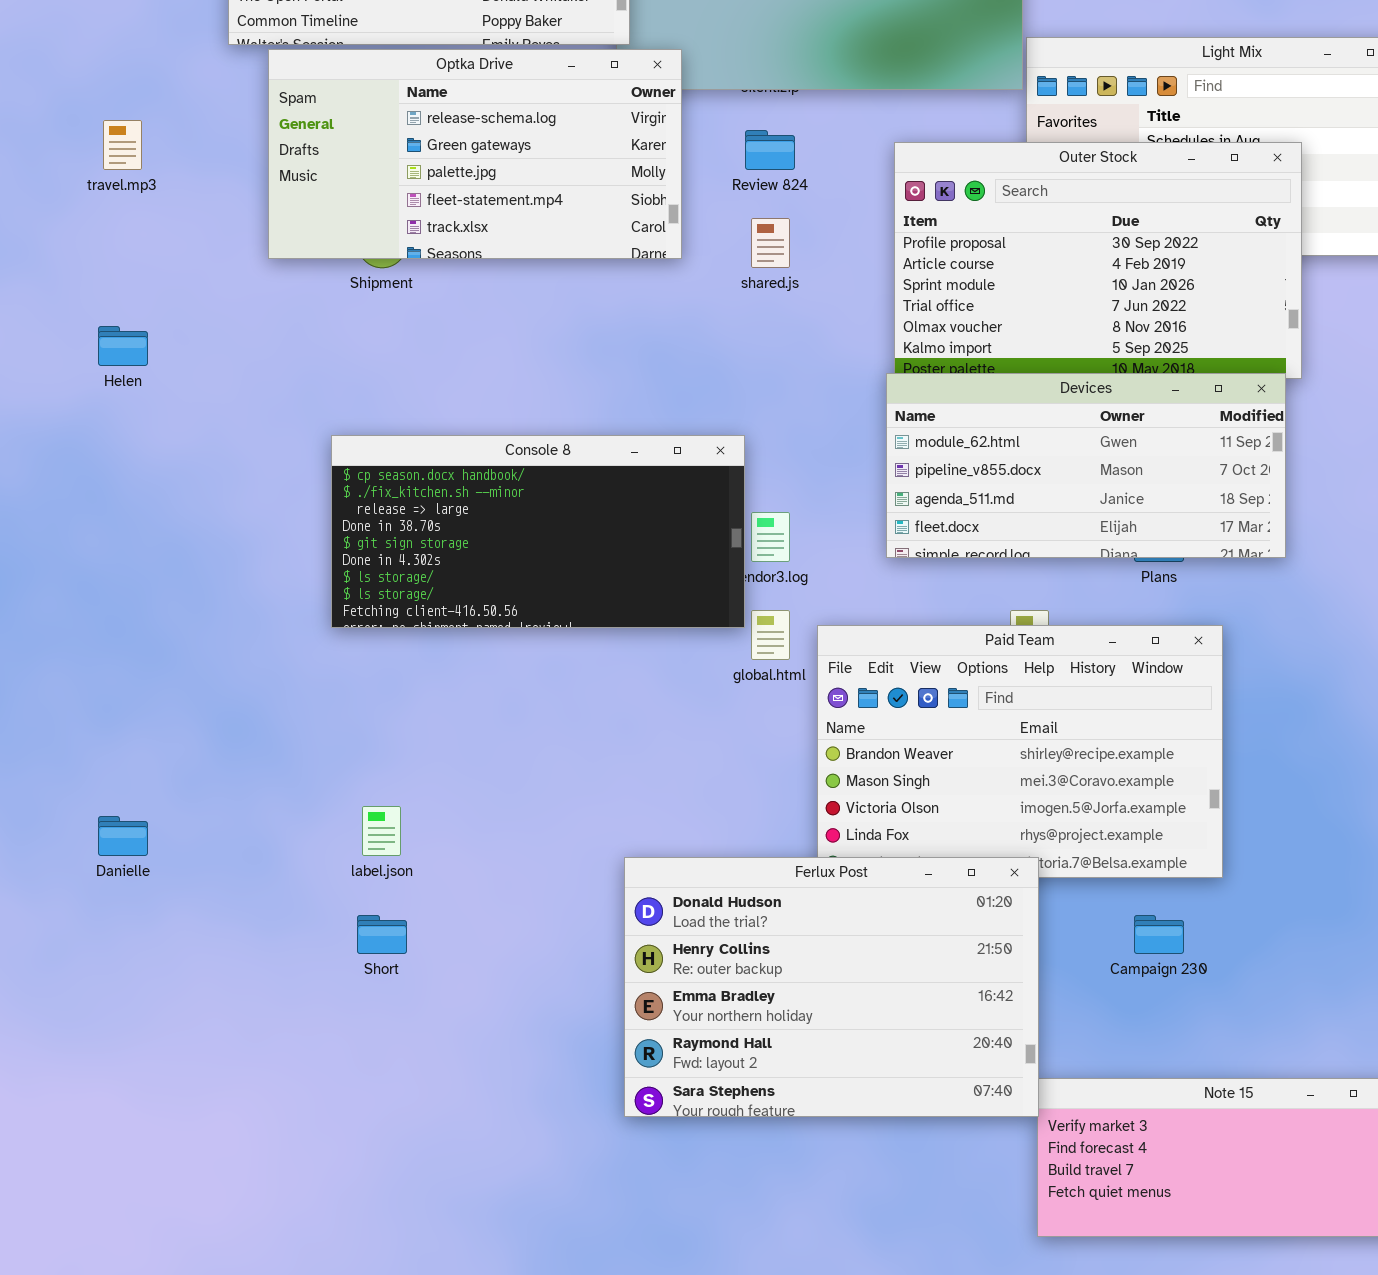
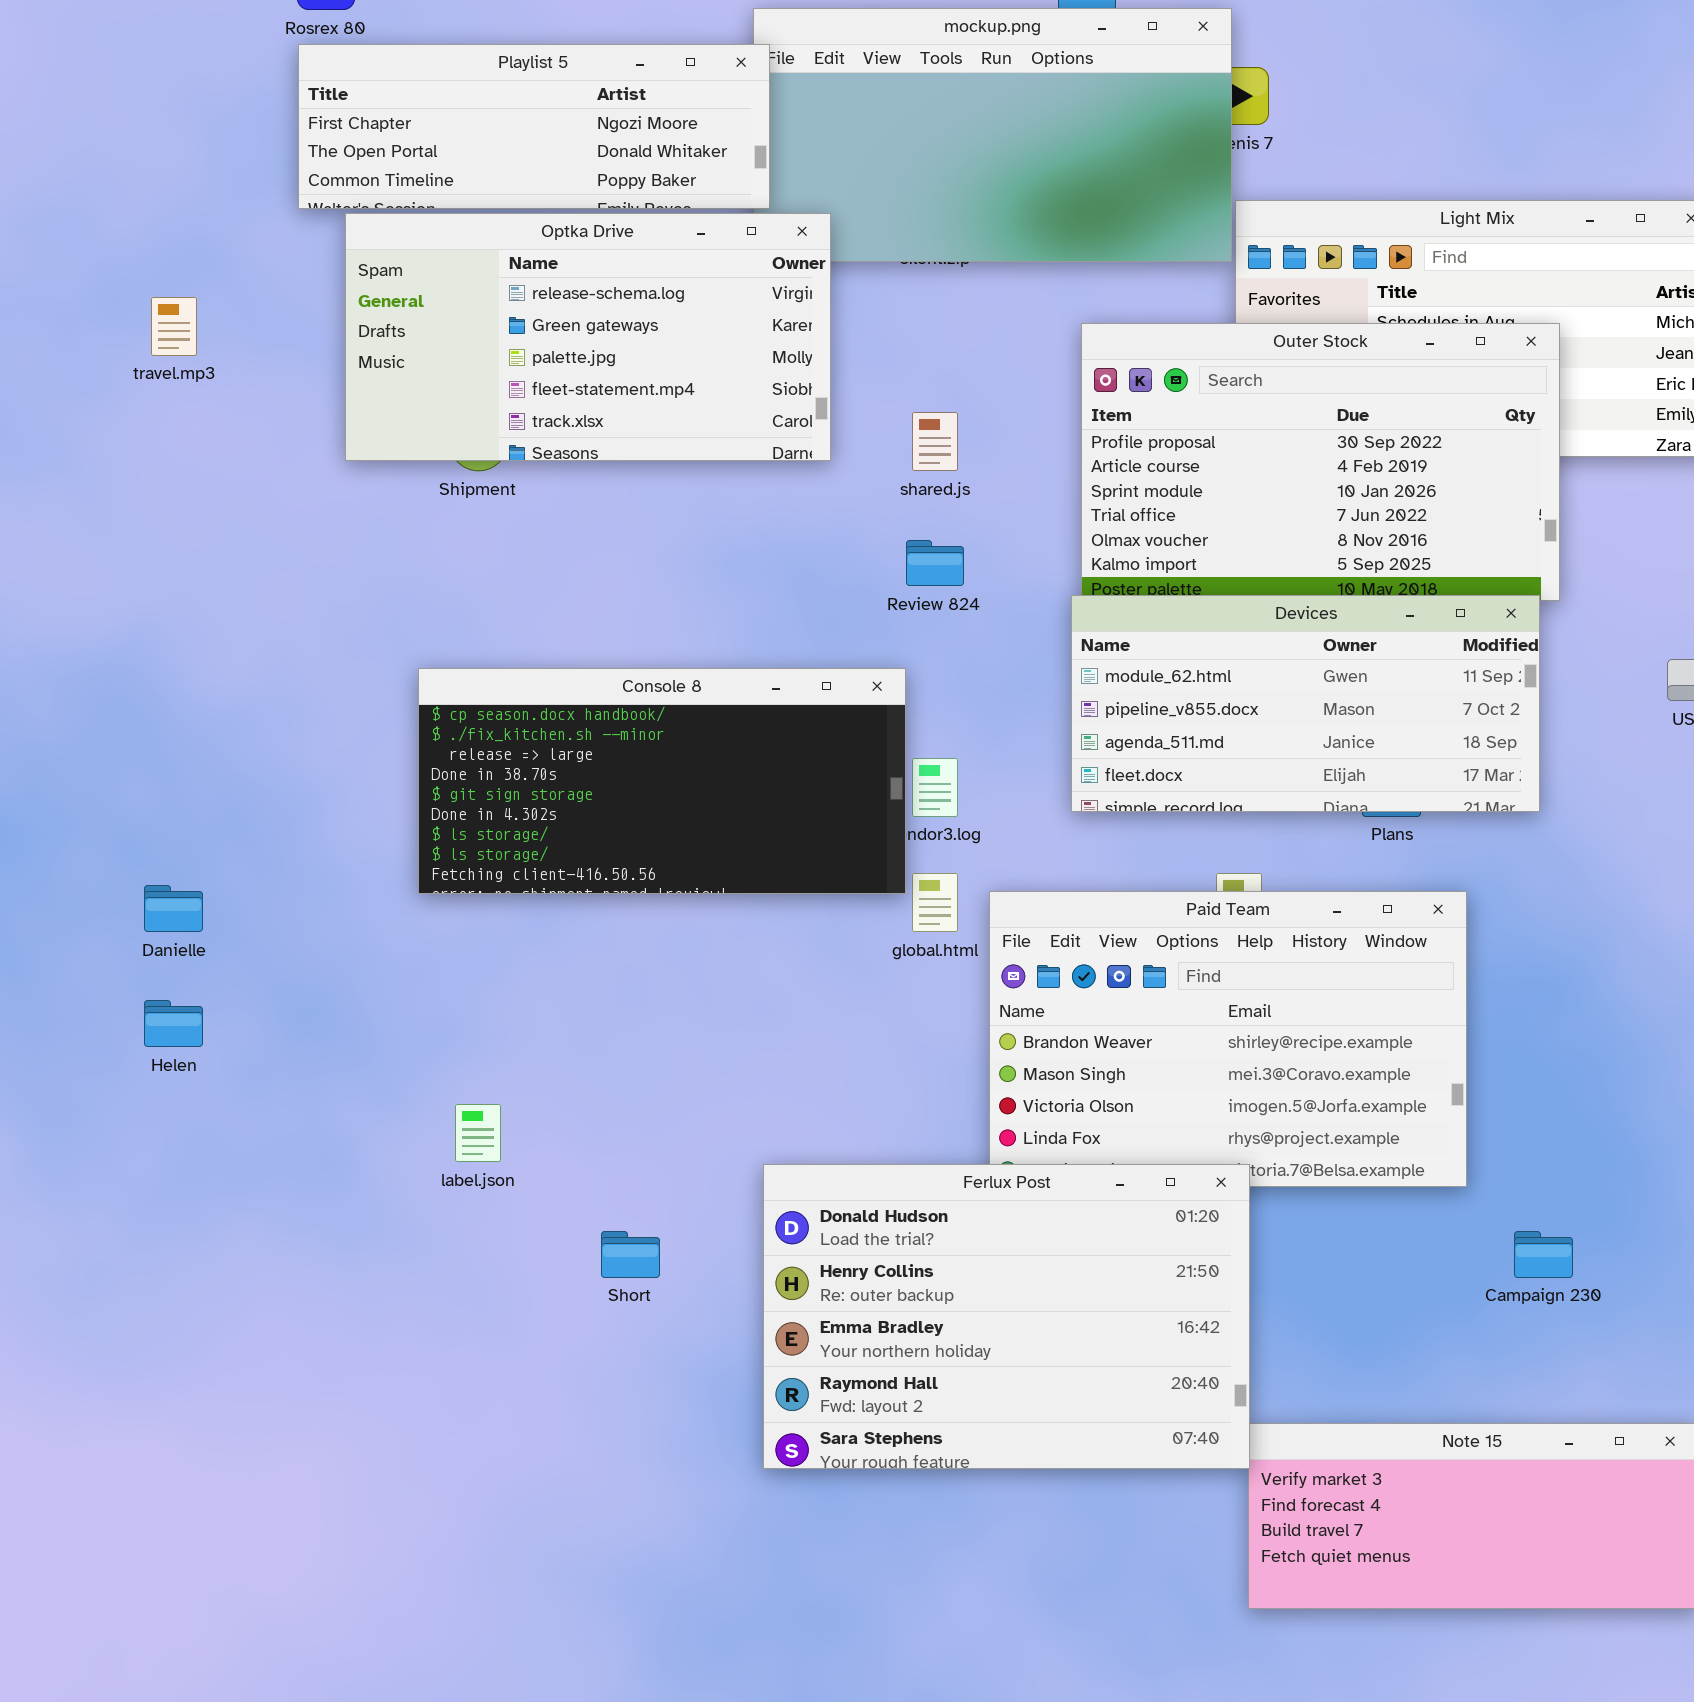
Review 824: [745,130,795,170] -> [906,540,964,586], moved
Helen: [98,326,148,366] -> [144,1000,203,1047], moved
Danielle: [98,816,148,856] -> [144,885,203,932], moved
Short: [357,915,407,954] -> [601,1231,660,1278], moved
Campaign 230: [1134,915,1184,954] -> [1514,1231,1573,1278], moved

